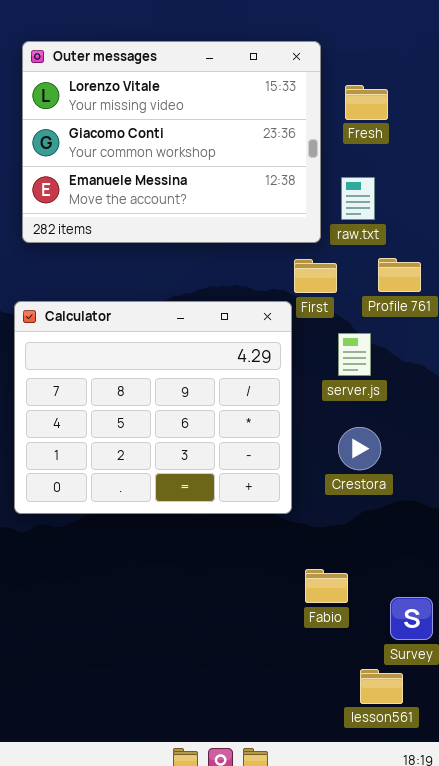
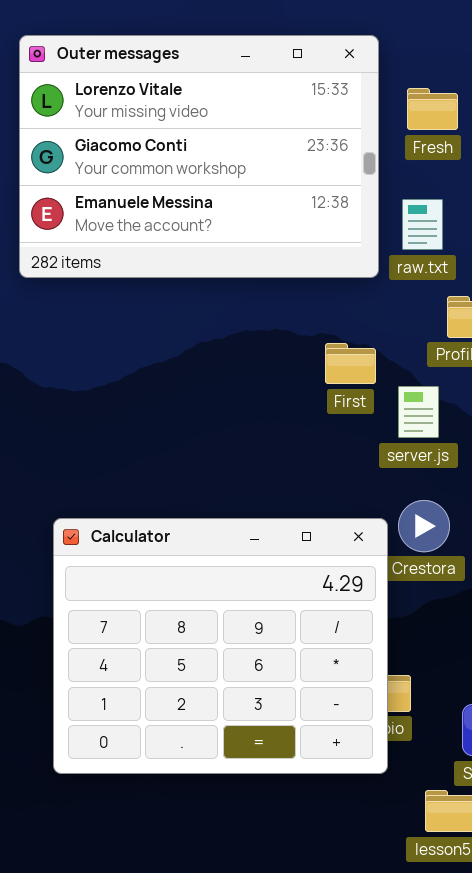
First: [294,259,337,293] -> [325,343,376,384], moved
Calculator: [14,301,292,514] -> [53,518,388,774], moved

